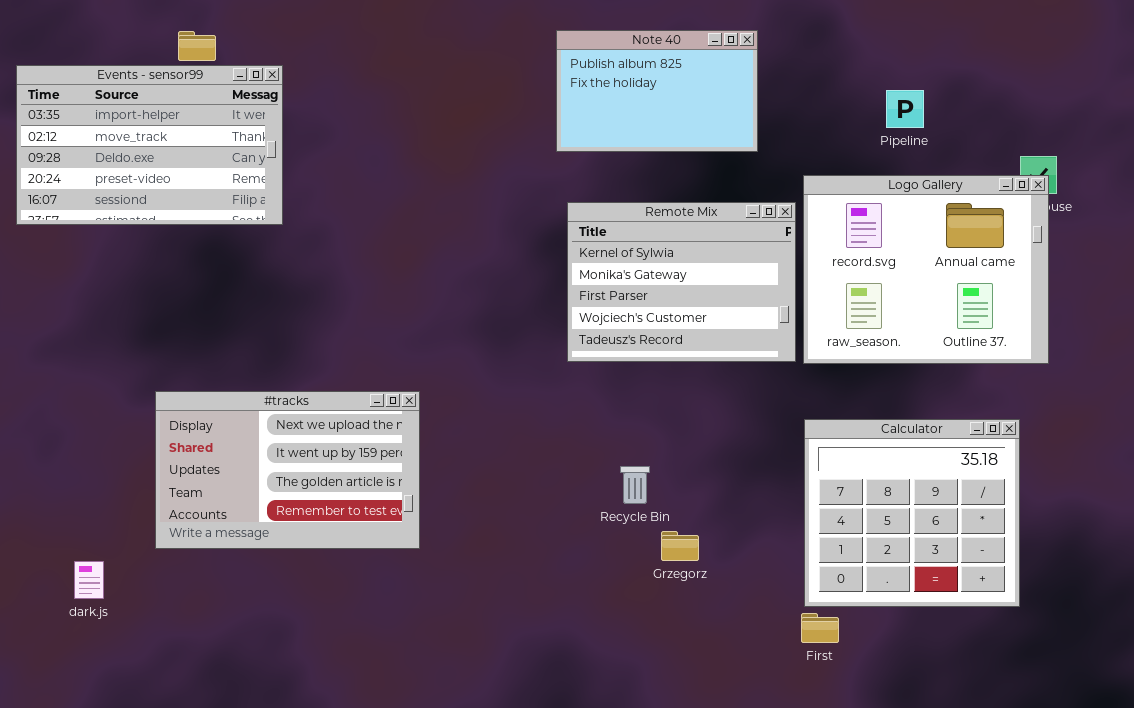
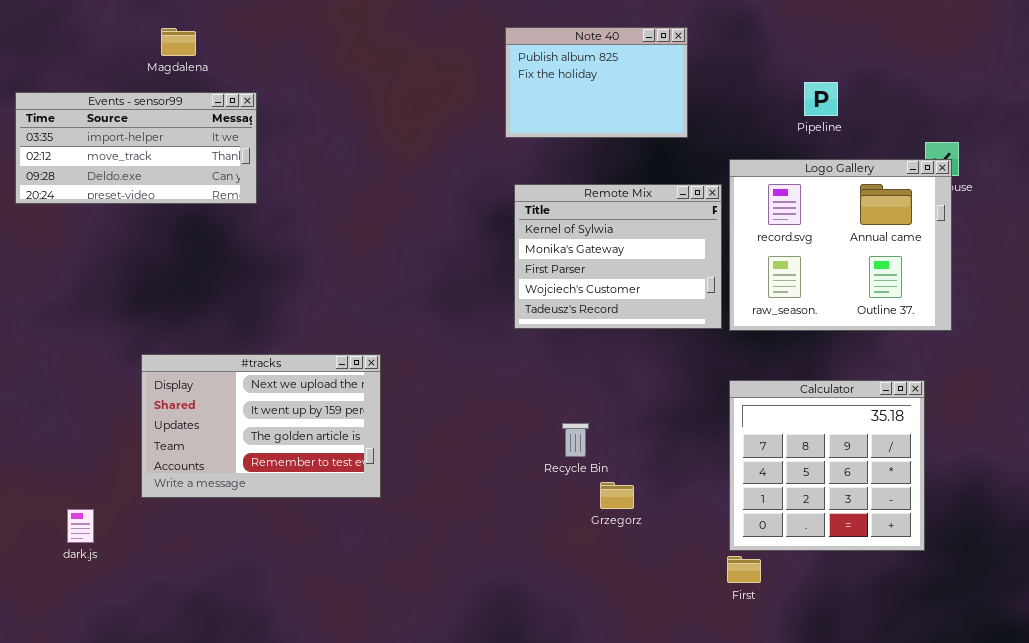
Events - sensor99: [16,65,283,225] -> [15,92,257,204], resized

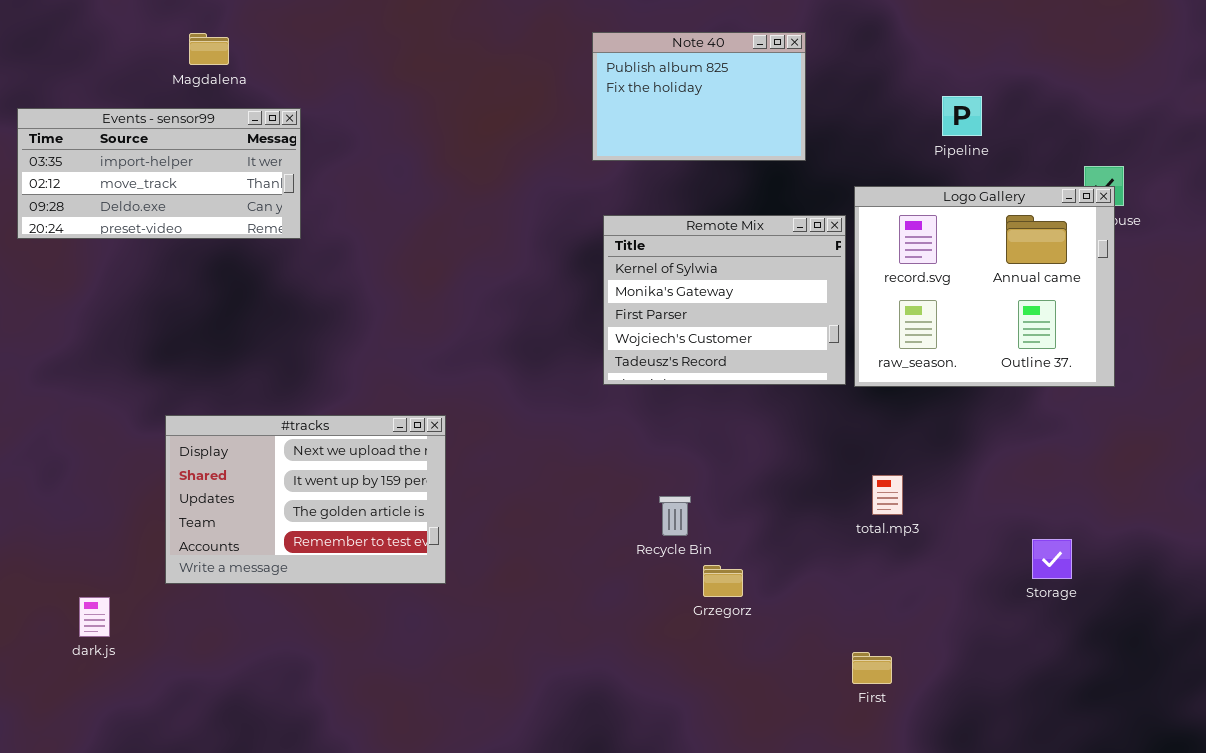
Calculator: [729,380,925,551] -> none, closed

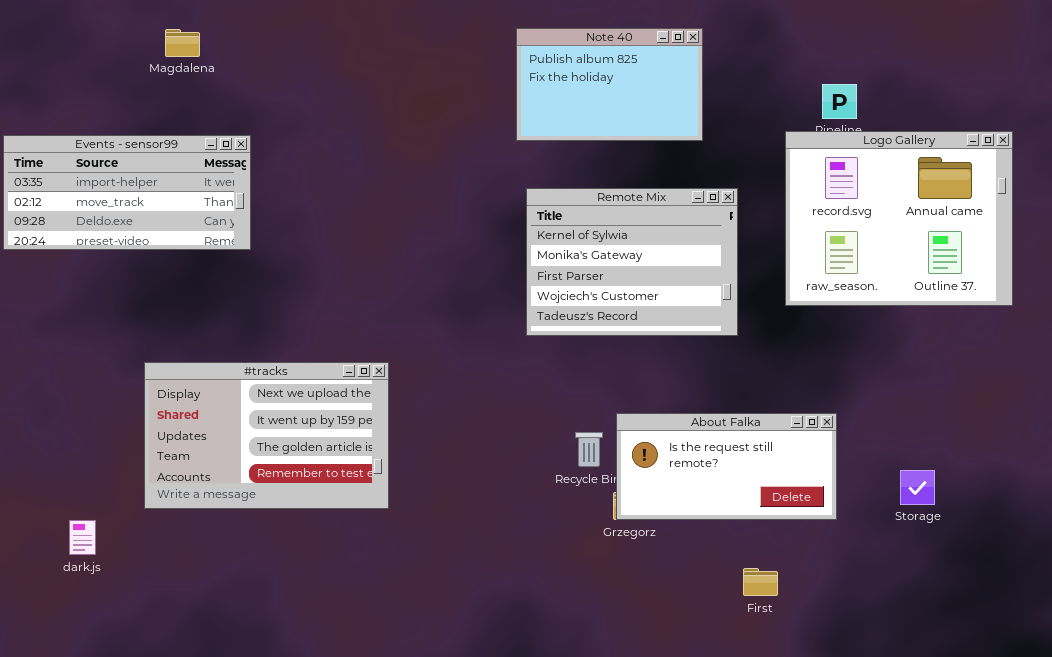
Events - sensor99: [17,108,301,239] -> [3,135,251,250], moved
Logo Gallery: [854,186,1115,387] -> [785,131,1013,306], moved
About Falka: none -> [616,413,837,520], opened

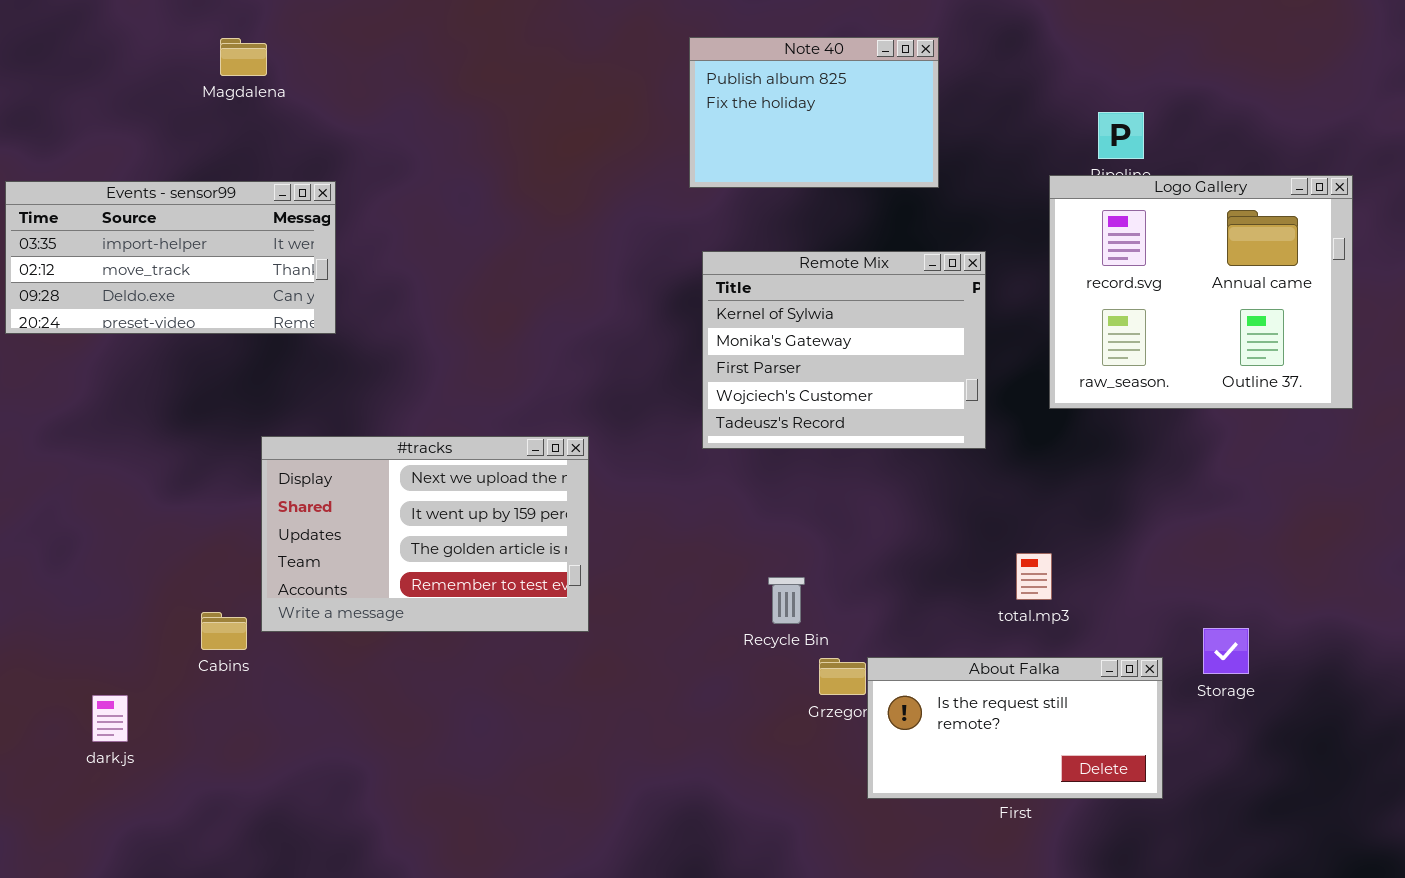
#tracks: [144,362,389,509] -> [261,436,589,632], moved
About Falka: [616,413,837,520] -> [867,657,1163,799], moved

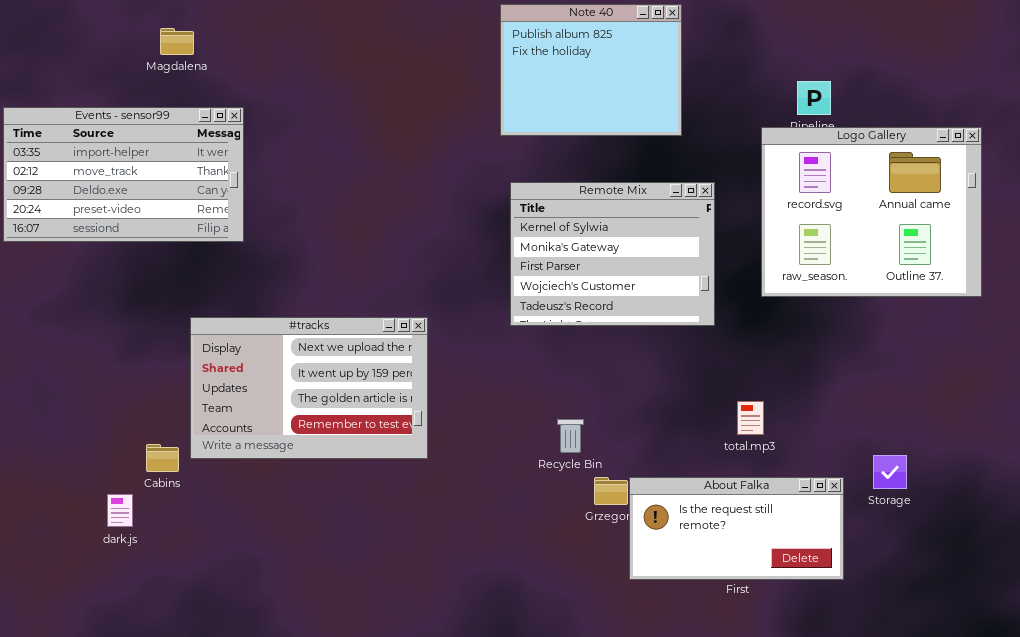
Note 40: [689,37,939,188] -> [500,4,682,136], resized
Events - sensor99: [5,181,336,334] -> [3,107,244,242], resized
dark.js: [92,695,128,742] -> [107,494,133,527], moved

